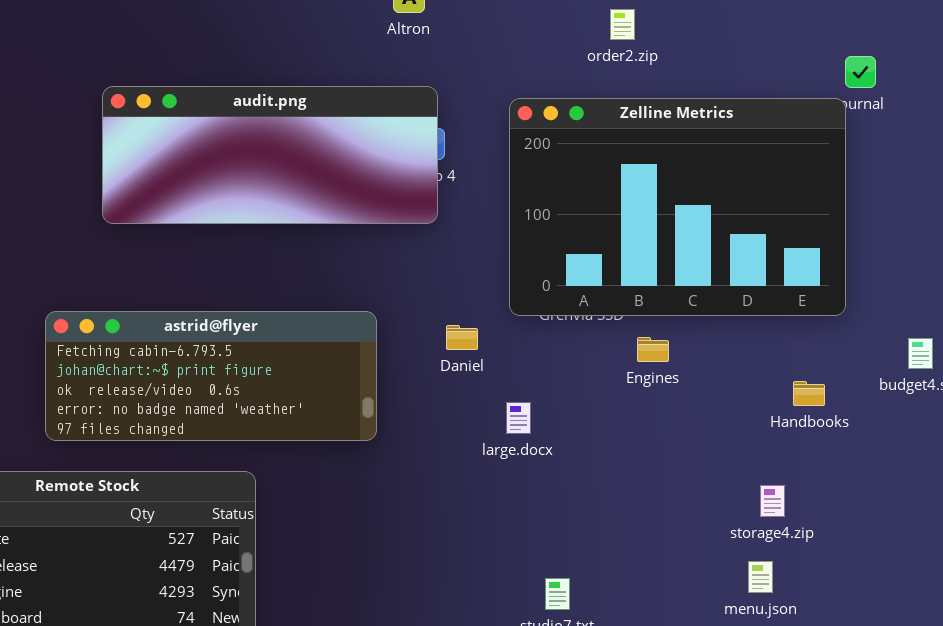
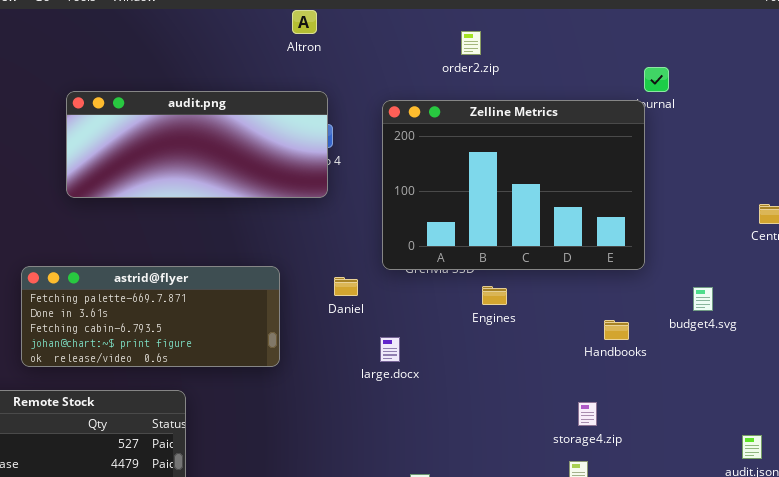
astrid@flyer: [45,311,377,441] -> [21,266,280,367], scrolled up 2 rows

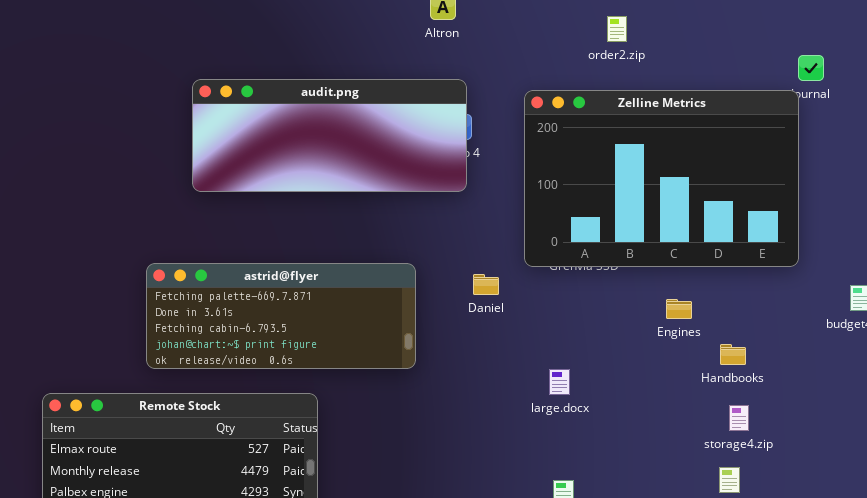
Engines: [482,286,507,305] -> [666,299,692,319], moved
Handbooks: [604,320,629,340] -> [720,344,746,365], moved
large.docx: [380,337,400,362] -> [549,369,570,395], moved

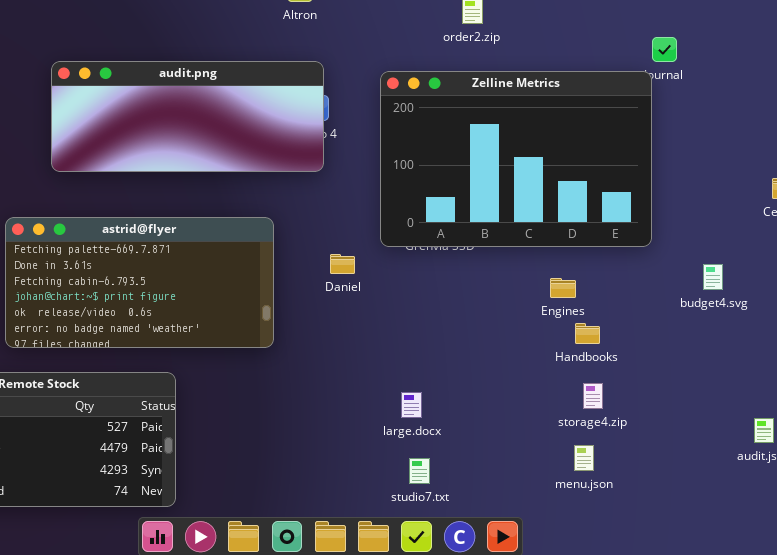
astrid@flyer: [146,263,416,369] -> [5,217,274,348], resized
Engines: [666,299,692,319] -> [550,278,576,298], moved
large.docx: [549,369,570,395] -> [401,392,422,418], moved

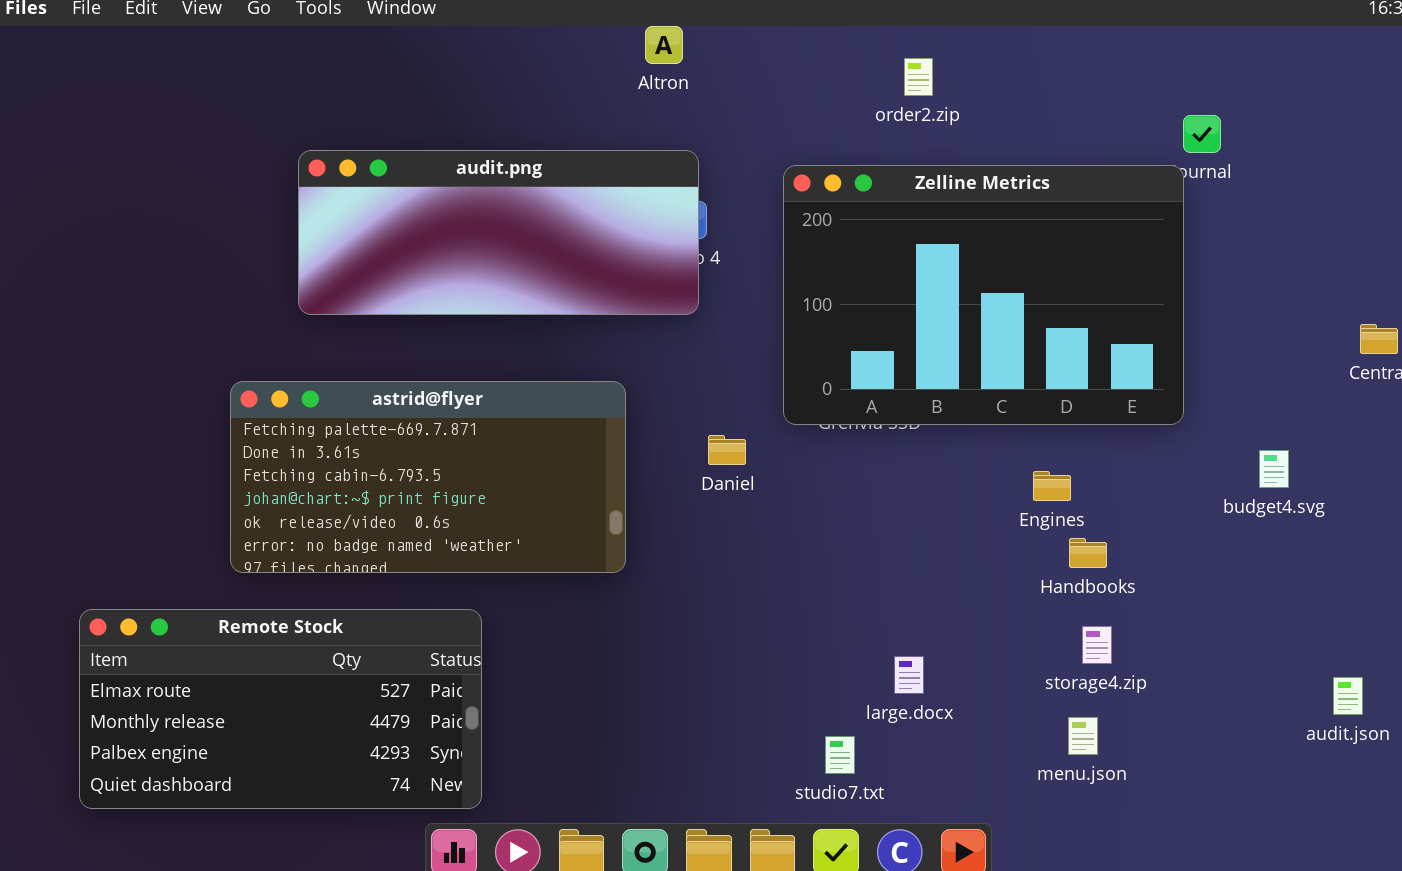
large.docx: [401,392,422,418] -> [894,656,924,694], moved

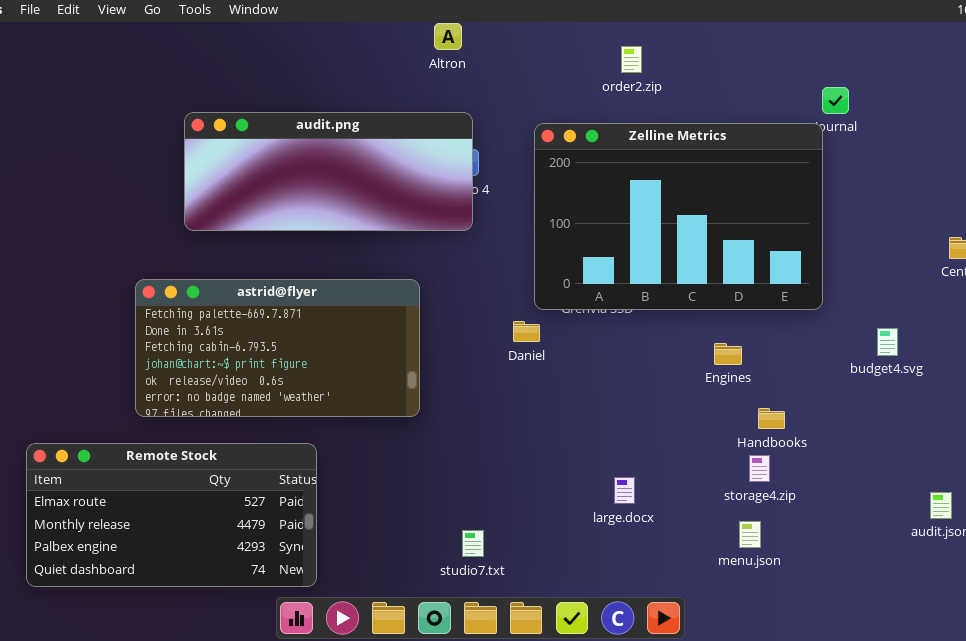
Daniel: [708,435,746,465] -> [513,321,540,342], moved
Handbooks: [1069,538,1107,568] -> [758,408,785,429], moved
studio7.txt: [825,736,855,774] -> [462,530,484,557], moved

